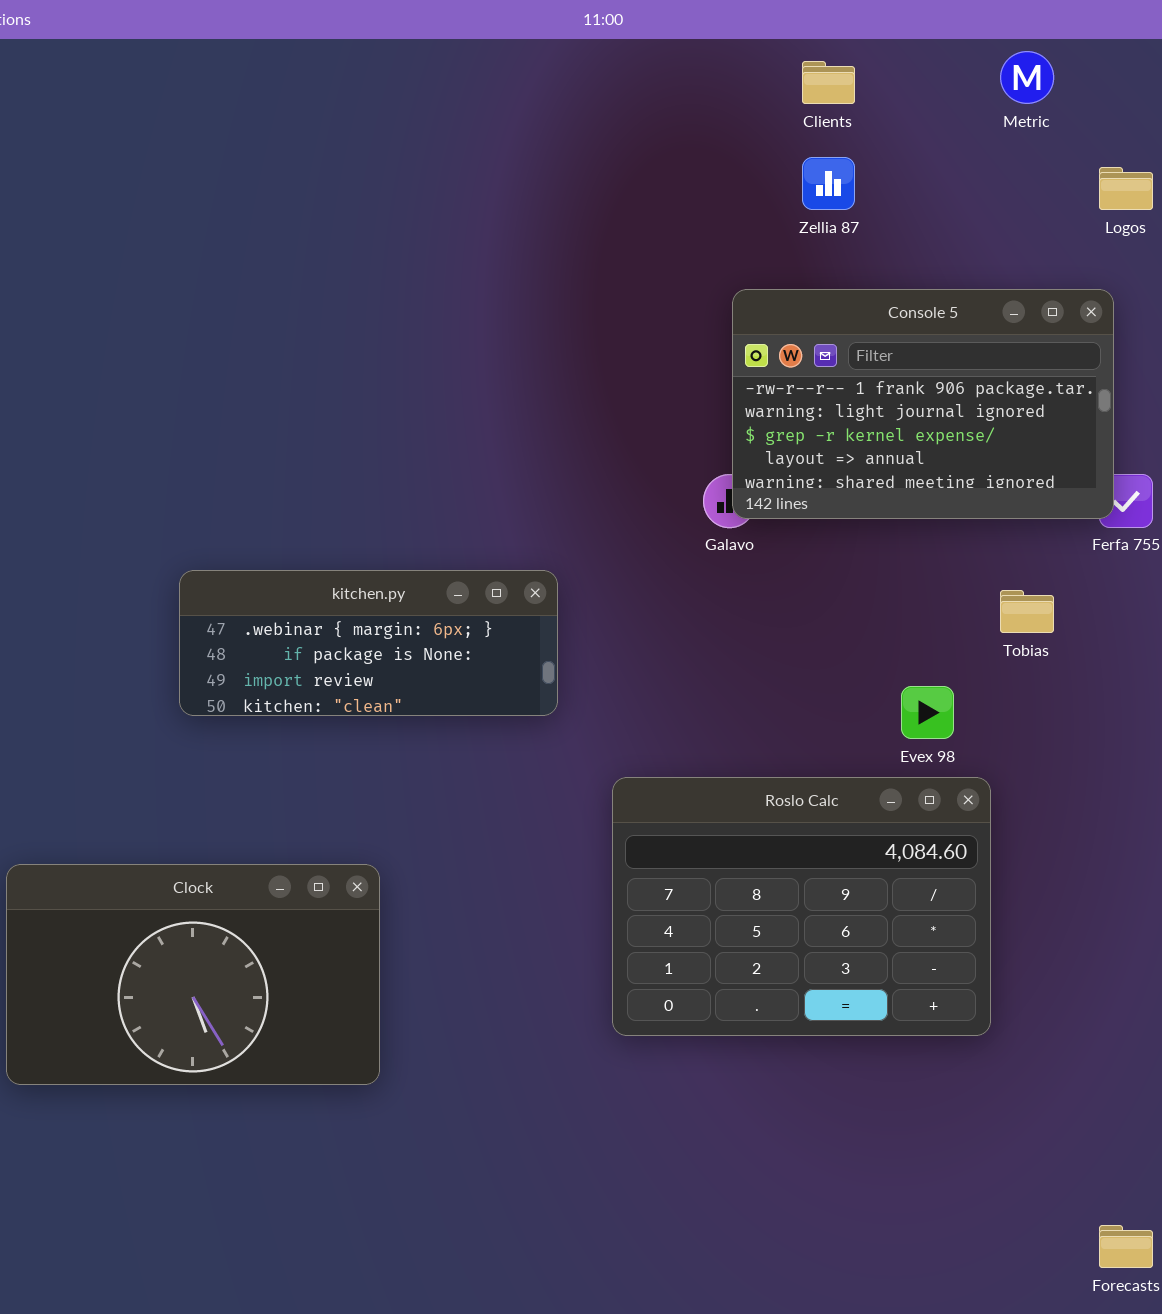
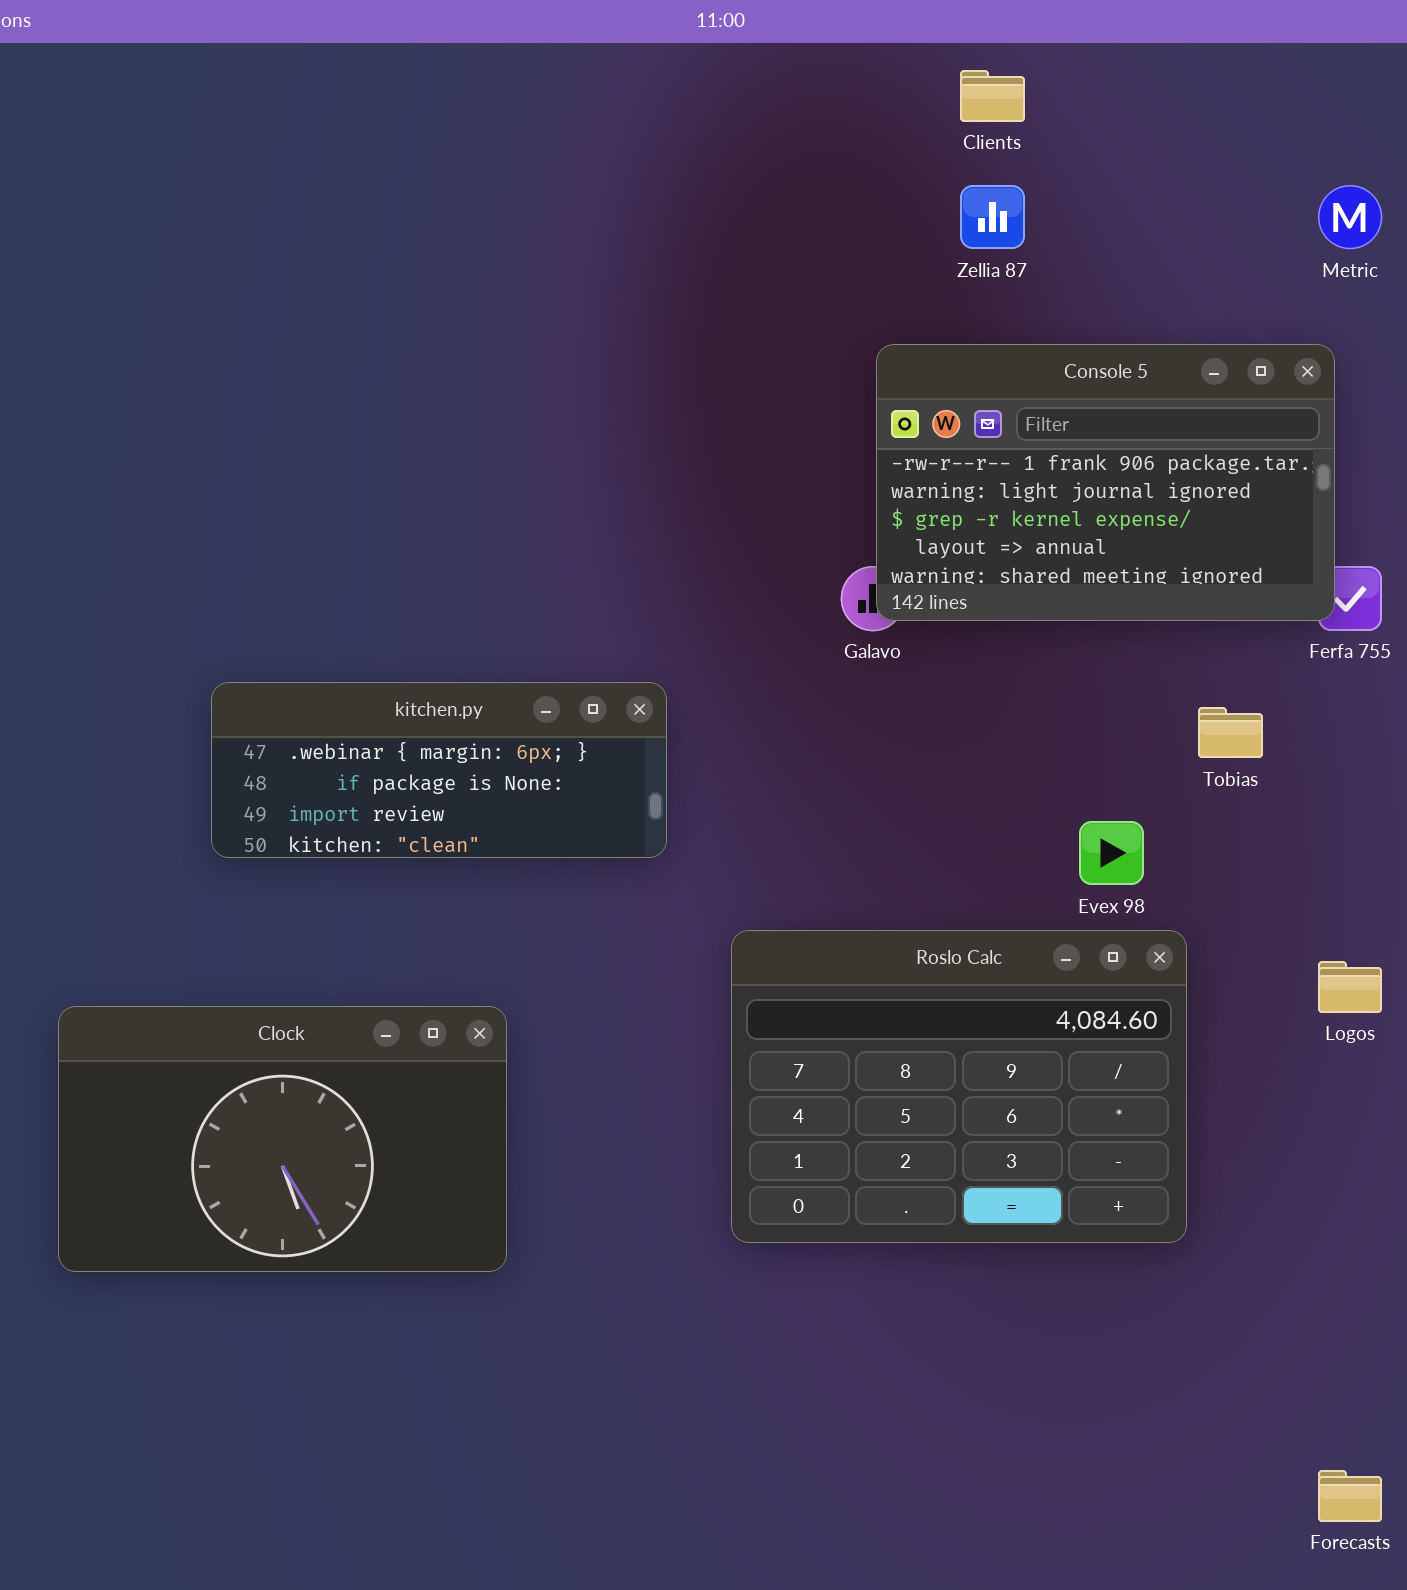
Metric: [1000,51,1054,104] -> [1318,185,1382,249], moved
Logos: [1099,167,1153,210] -> [1318,961,1382,1013], moved
Clock: [6,864,380,1085] -> [58,1006,507,1272], moved

